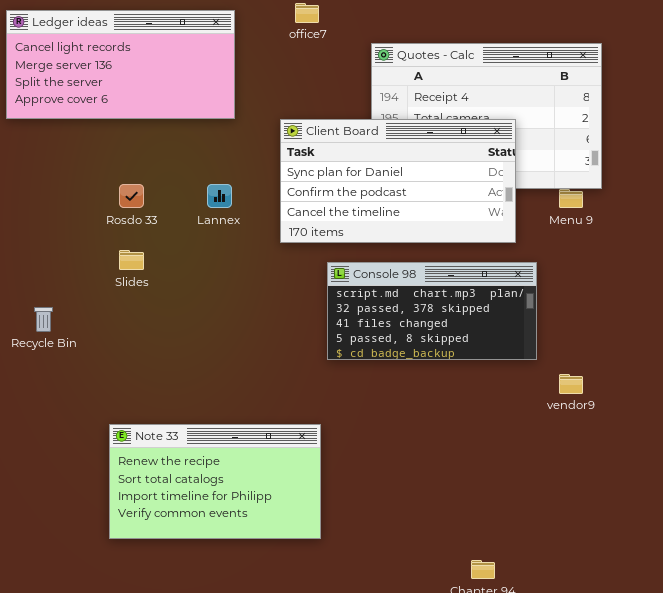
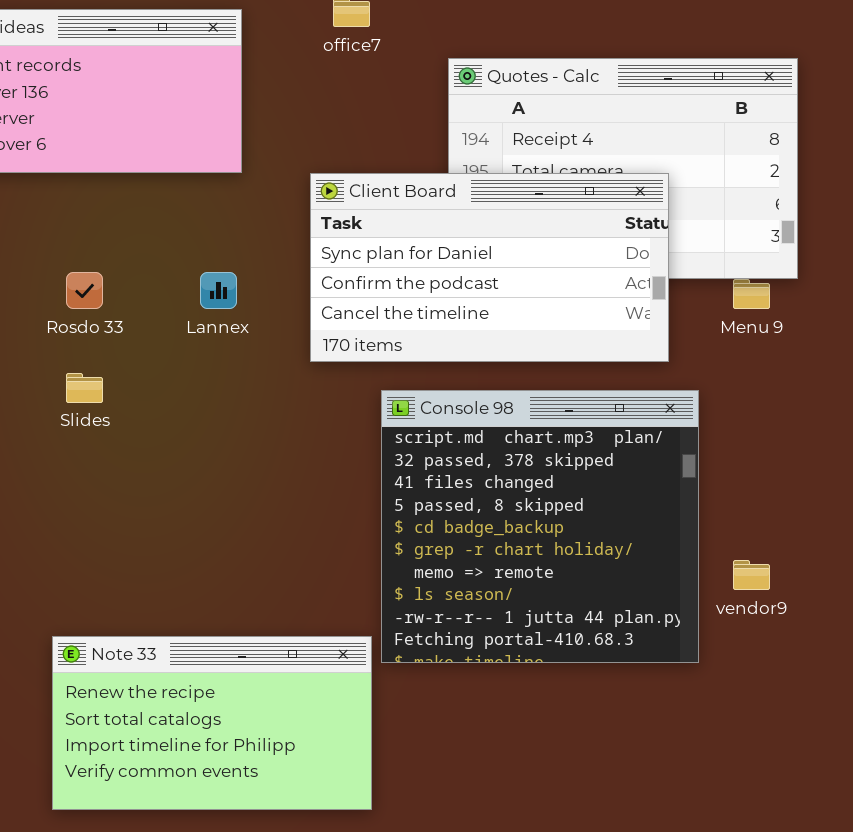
Console 98: [327,262,537,360] -> [381,390,699,663], resized

